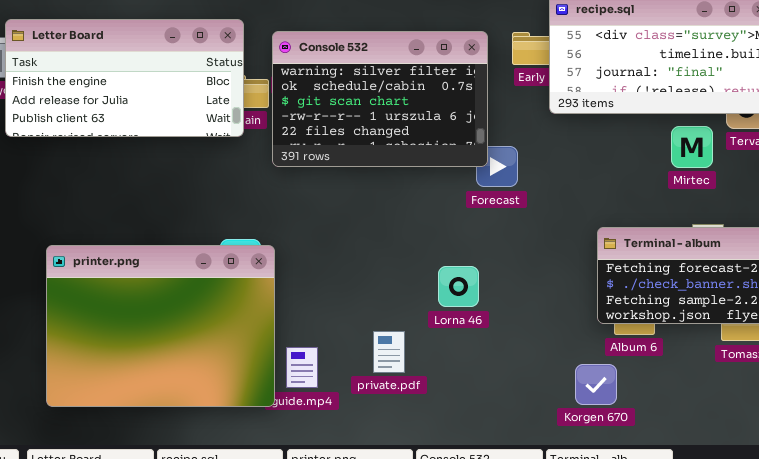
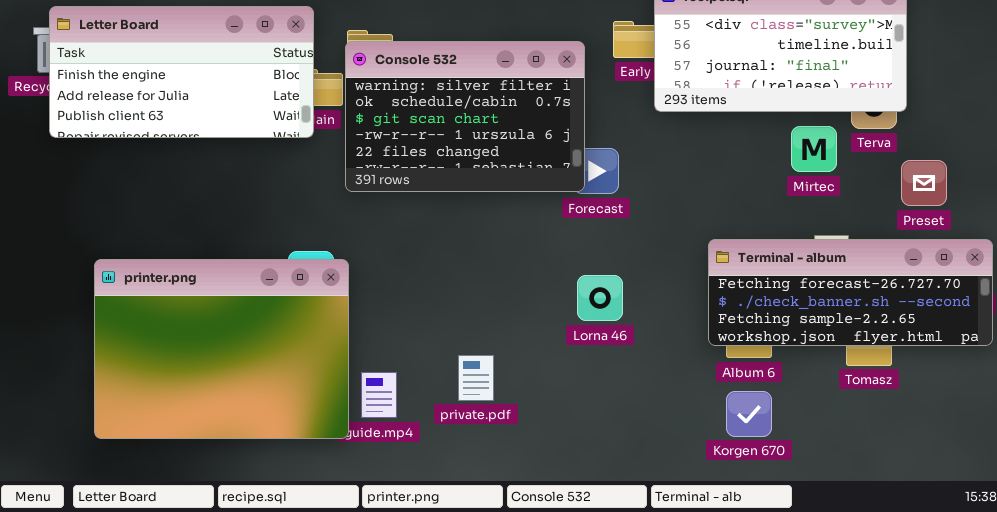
Console 532: [272,31,488,167] -> [345,41,585,192], moved
Lorna 46: [438,266,479,307] -> [577,275,623,321], moved
Korgen 670: [575,364,617,405] -> [726,391,772,437], moved

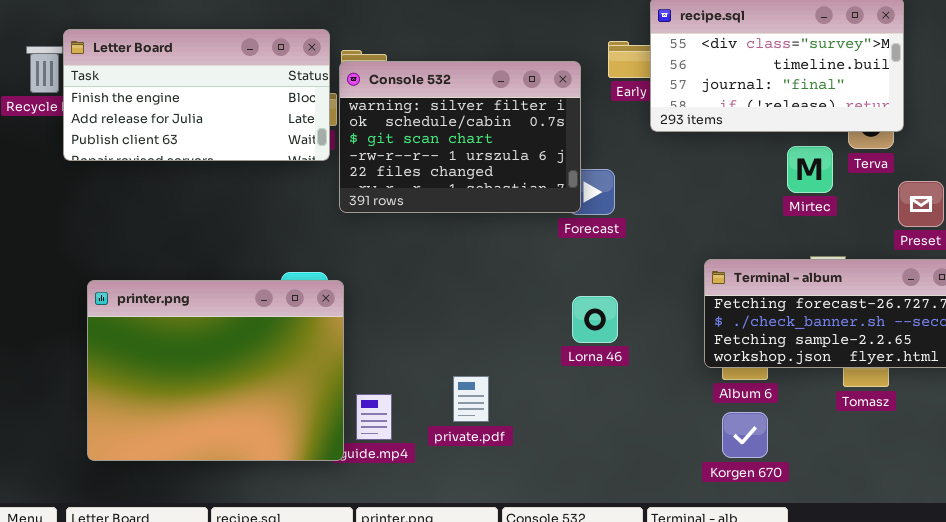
Letter Board: [49,6,314,138] -> [63,29,330,161], moved

